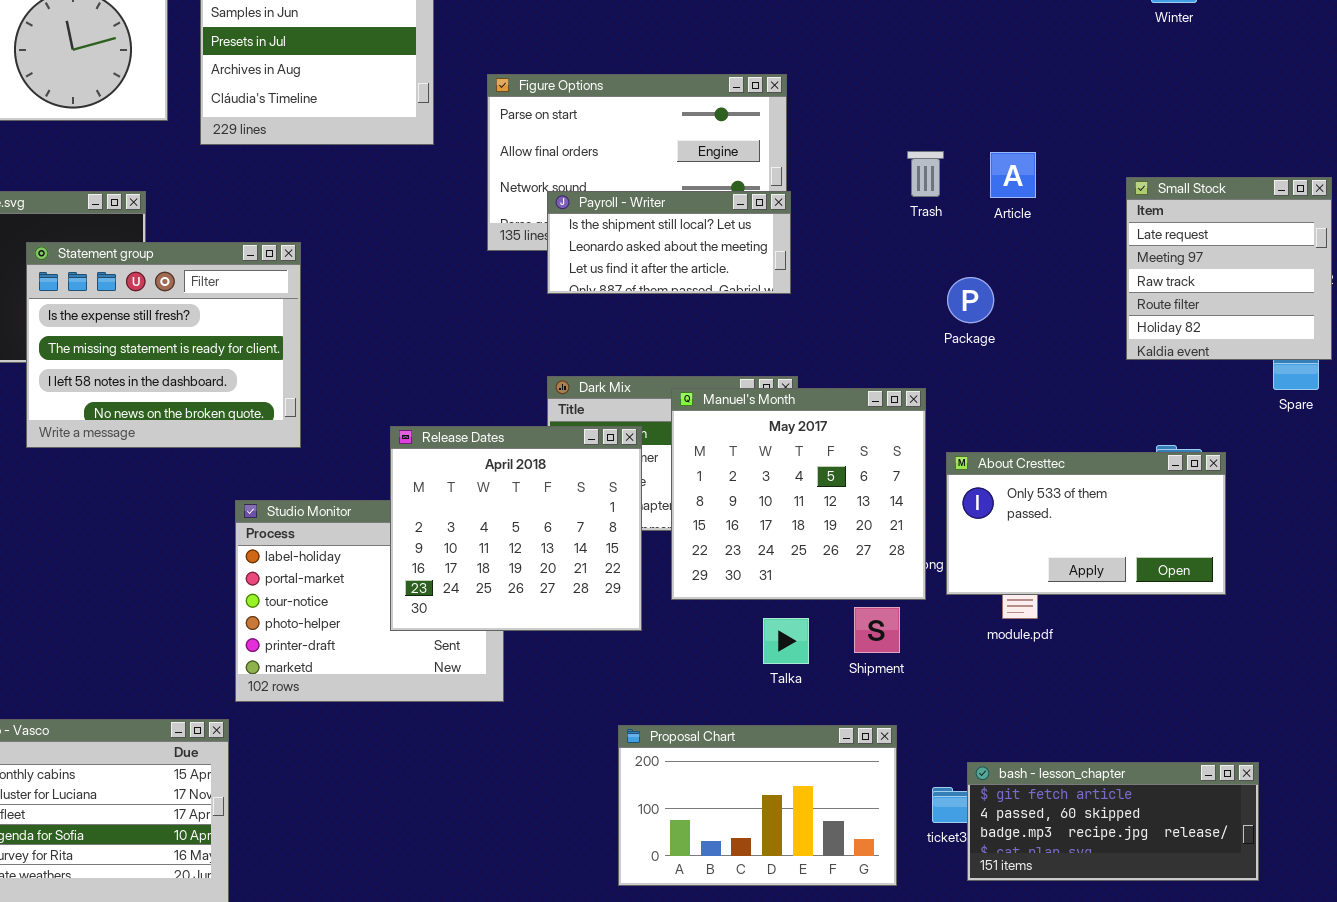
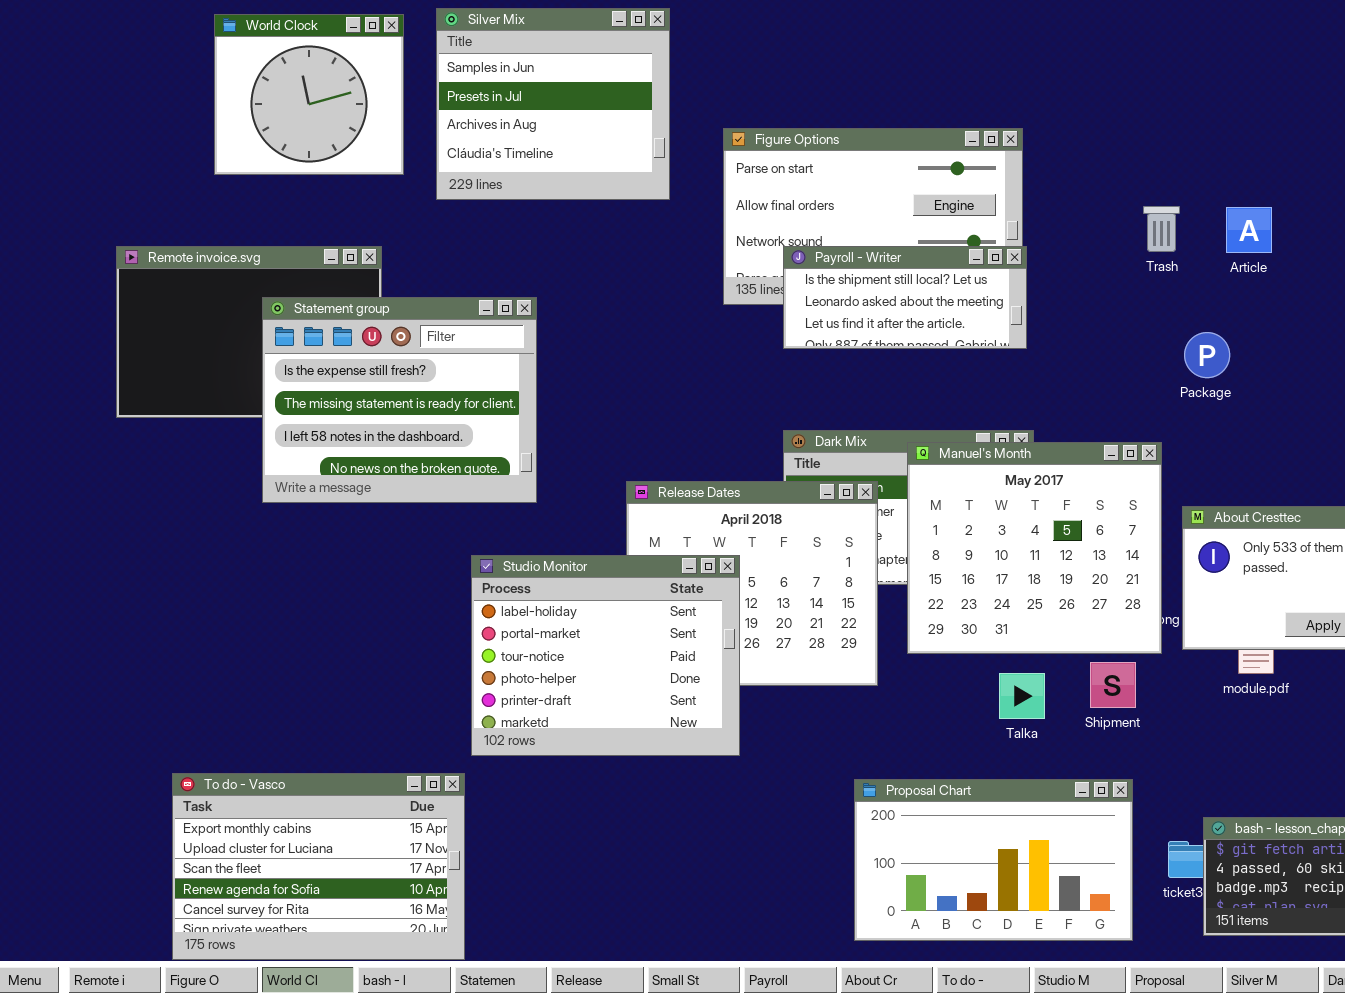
Studio Monitor: [235,500,504,702] -> [471,555,740,756], raised

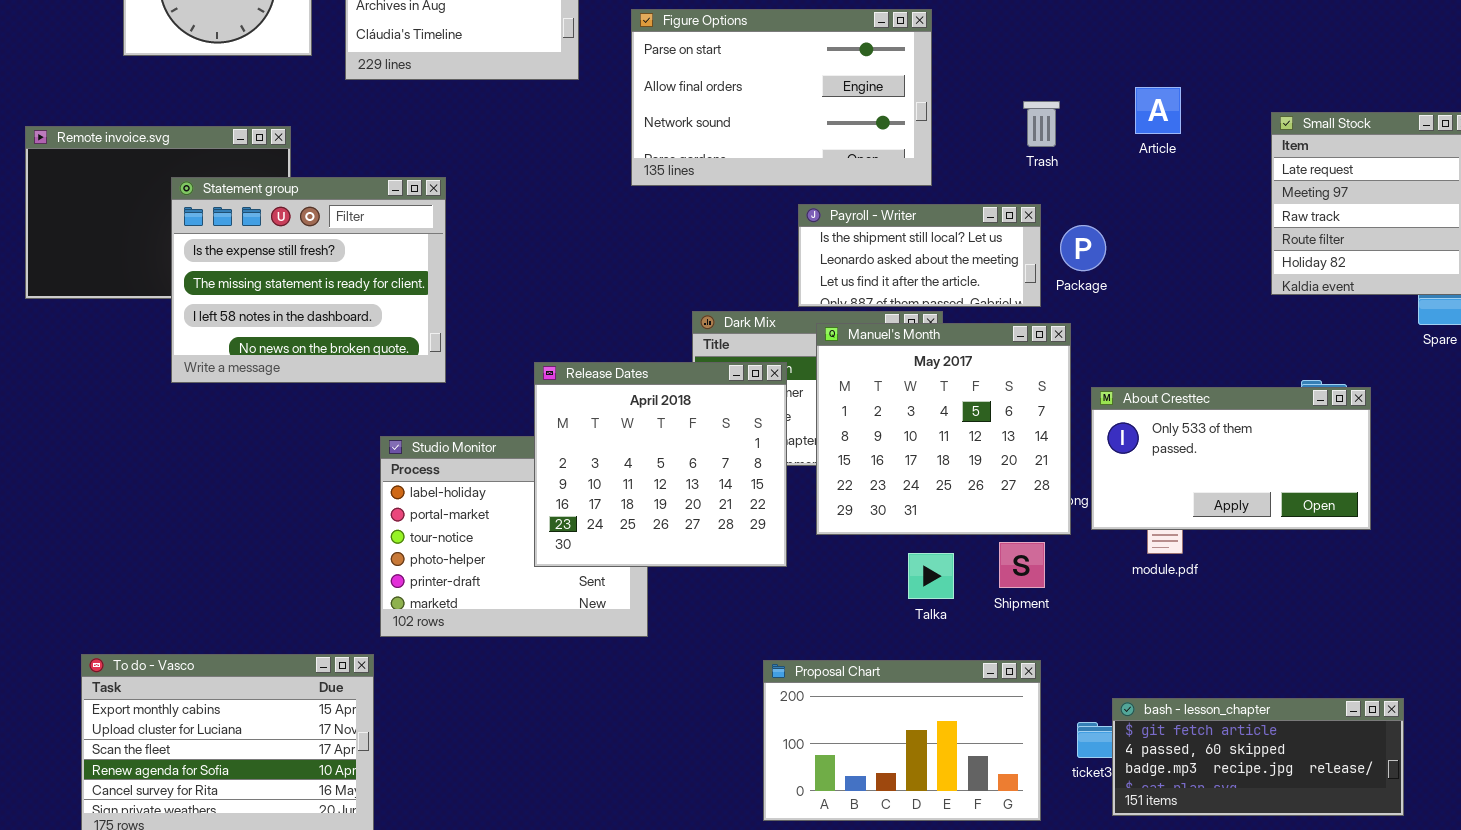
Trash: [1143,206,1180,252] -> [1023,101,1060,147], moved
Payroll - Writer: [783,246,1027,349] -> [798,204,1041,307], moved
Package: [1184,332,1230,378] -> [1060,225,1106,271], moved
Release Dates: [626,481,878,686] -> [534,362,787,567], raised

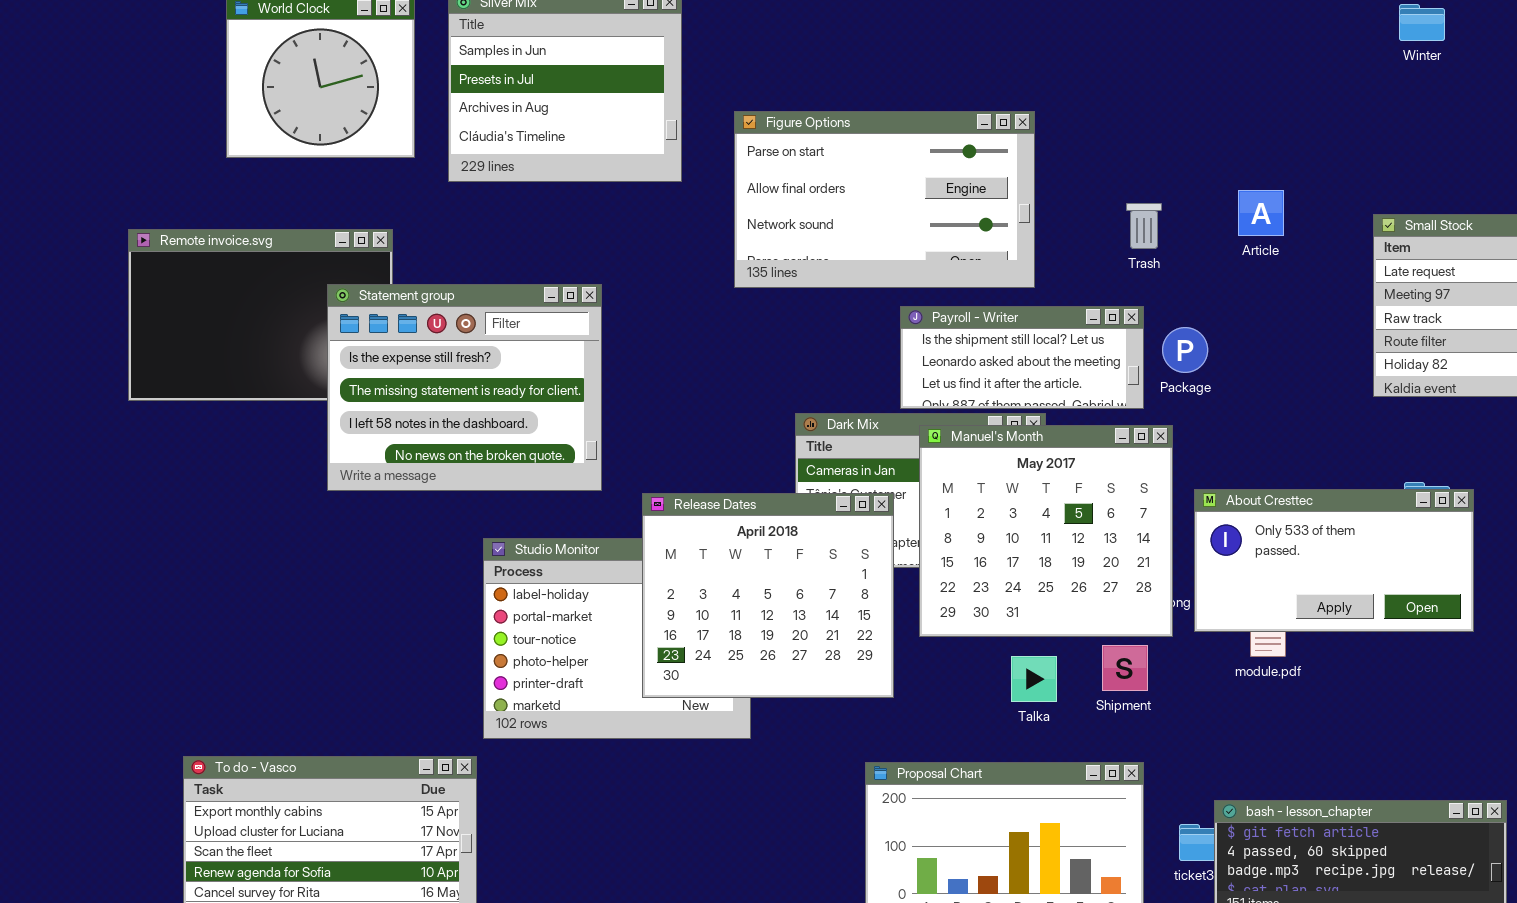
Statement group: [171,177,446,383] -> [327,284,602,491], moved
Release Dates: [534,362,787,567] -> [642,493,894,698], moved

